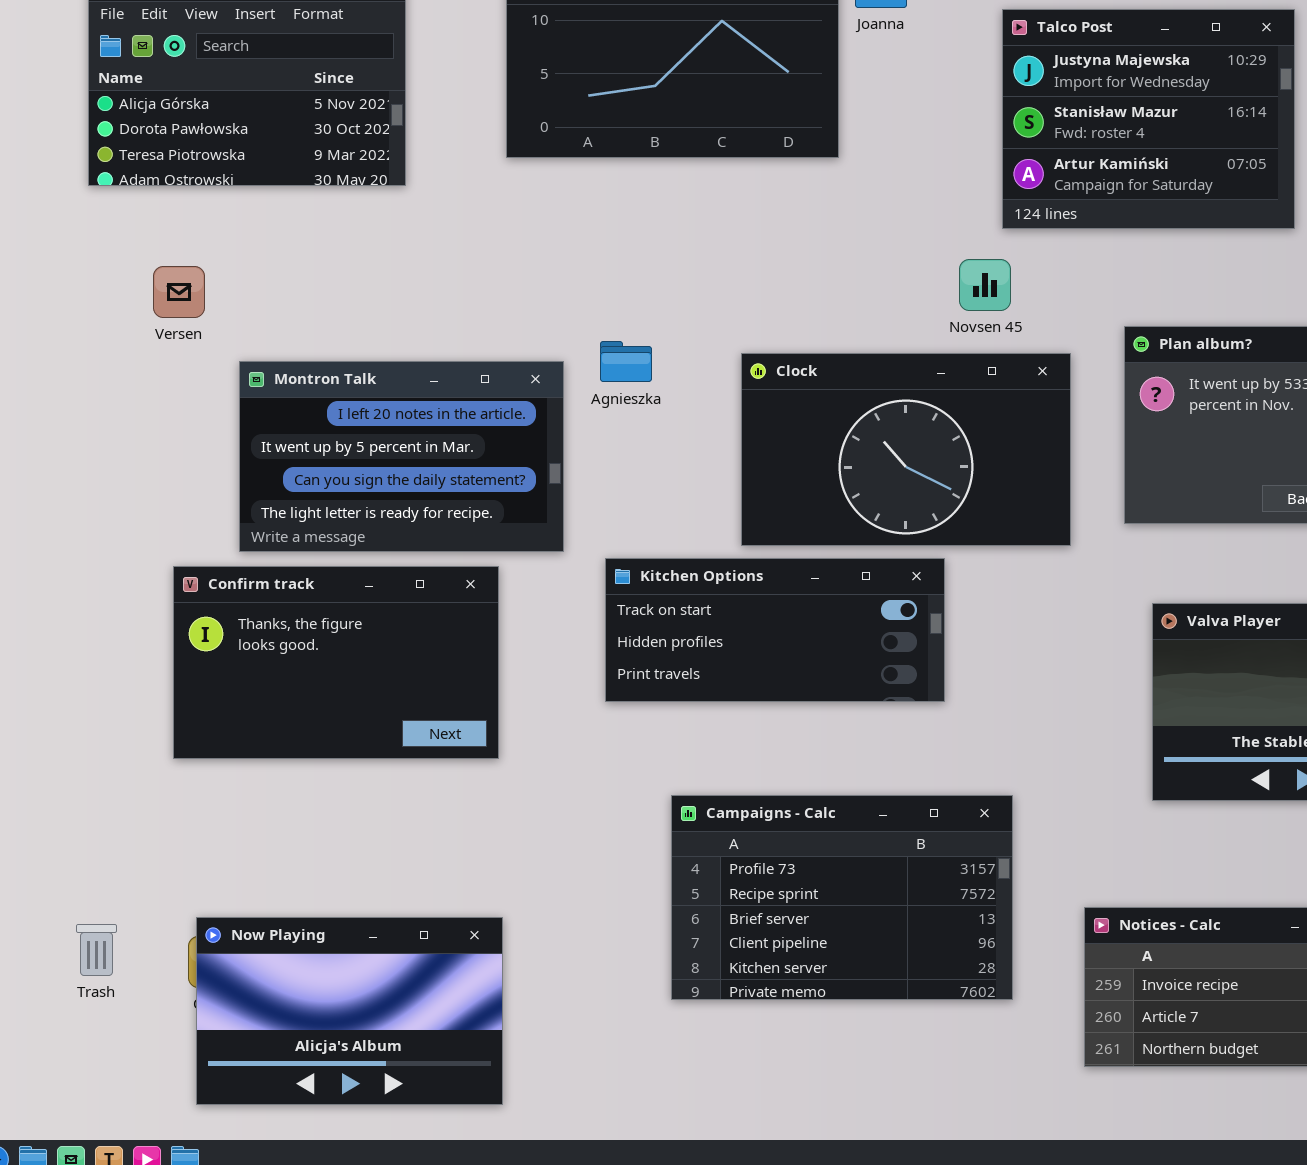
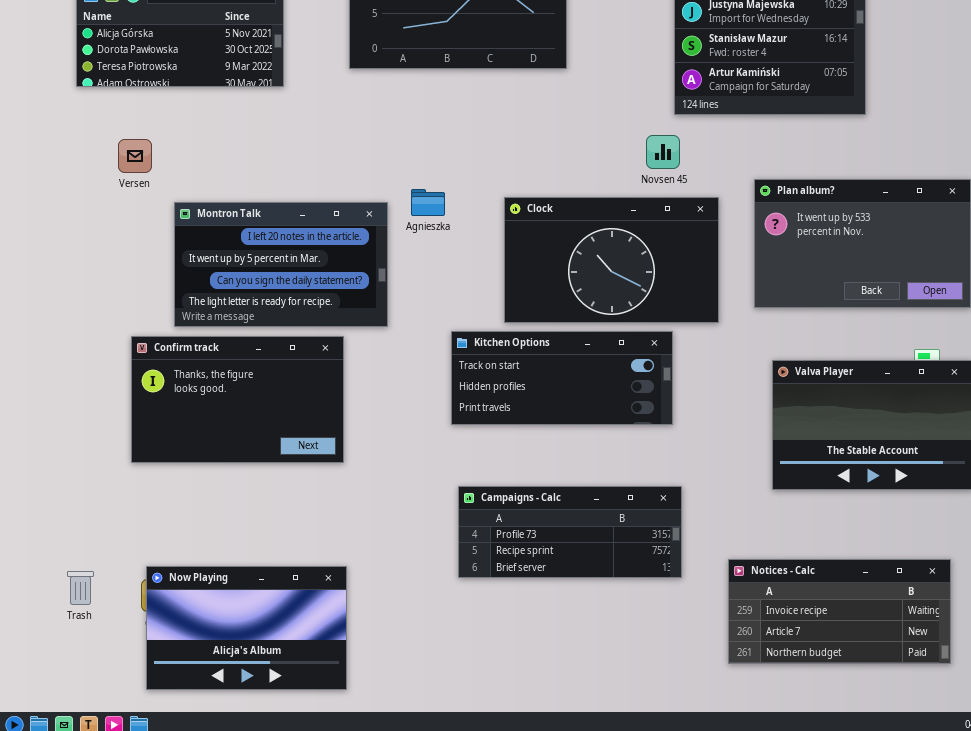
Kitchen Options: [605,558,945,702] -> [451,331,673,425], moved
Campaigns - Calc: [671,795,1013,1000] -> [458,486,682,578], resized

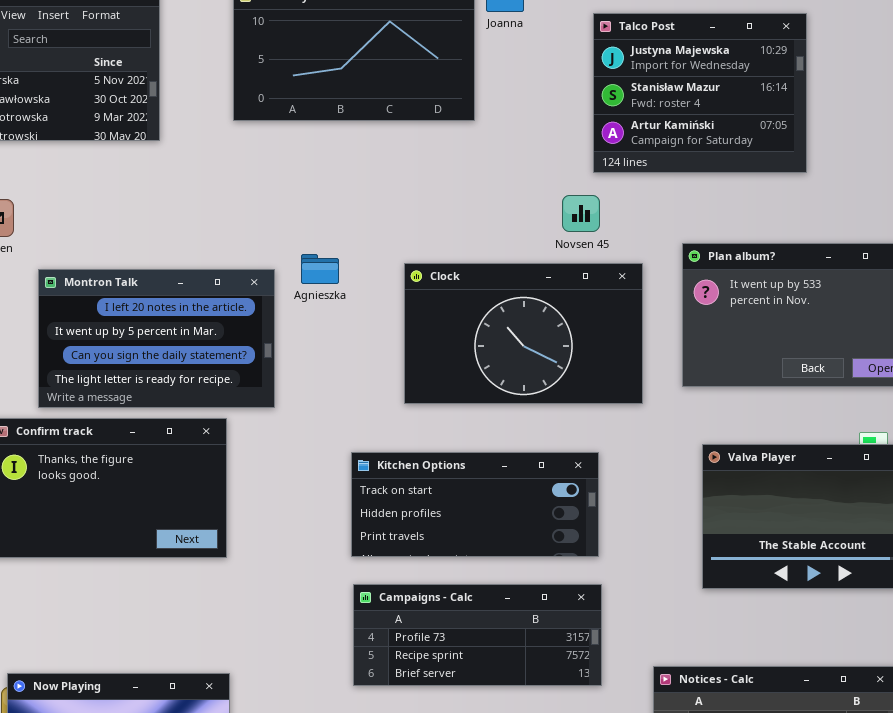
Kitchen Options: [451,331,673,425] -> [351,452,599,557], moved

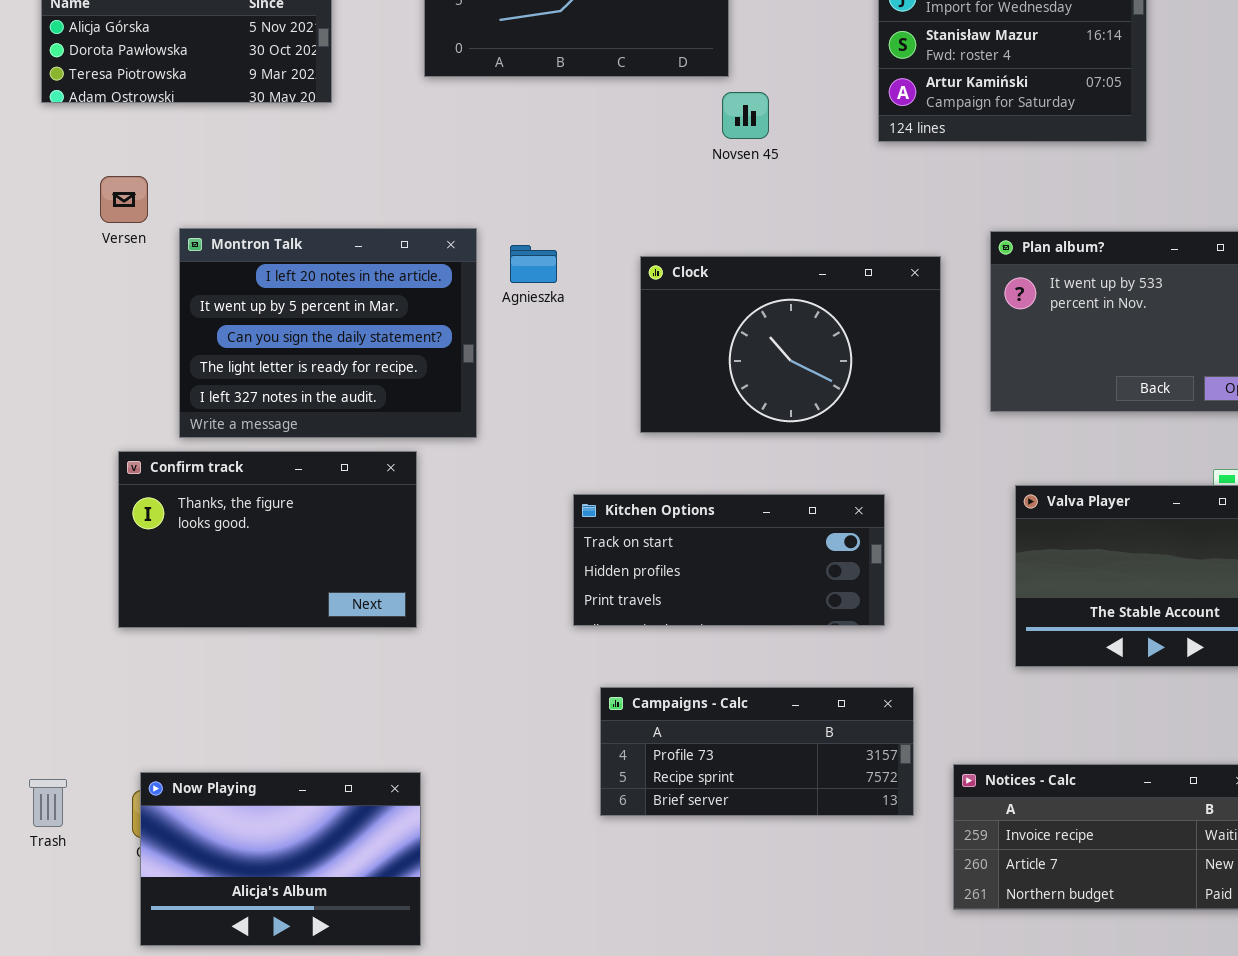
Novsen 45: [562,195,600,232] -> [722,92,769,139], moved
Montron Talk: [38,269,275,408] -> [179,228,477,438], resized
Campaigns - Calc: [353,584,602,686] -> [600,687,914,816], moved

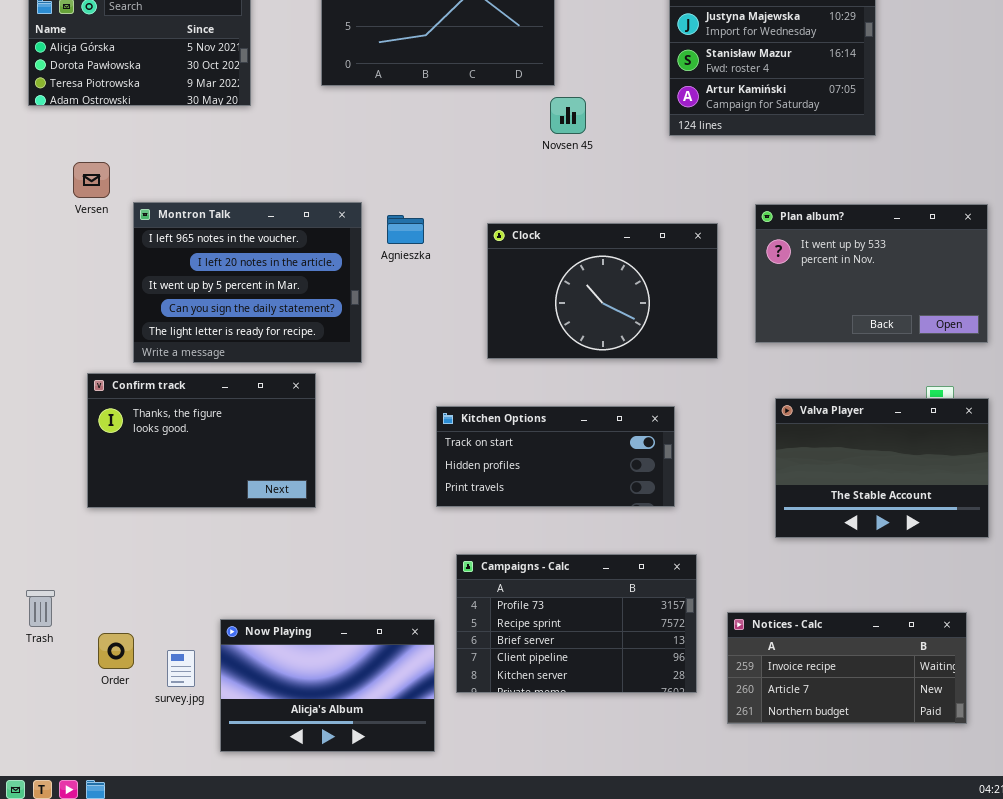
Montron Talk: [179,228,477,438] -> [133,202,362,363], scrolled up 1 row
Campaigns - Calc: [600,687,914,816] -> [456,554,697,693], resized
Now Playing: [140,772,421,946] -> [220,619,435,752], moved
Trash: [29,779,67,827] -> [26,590,55,627], moved

